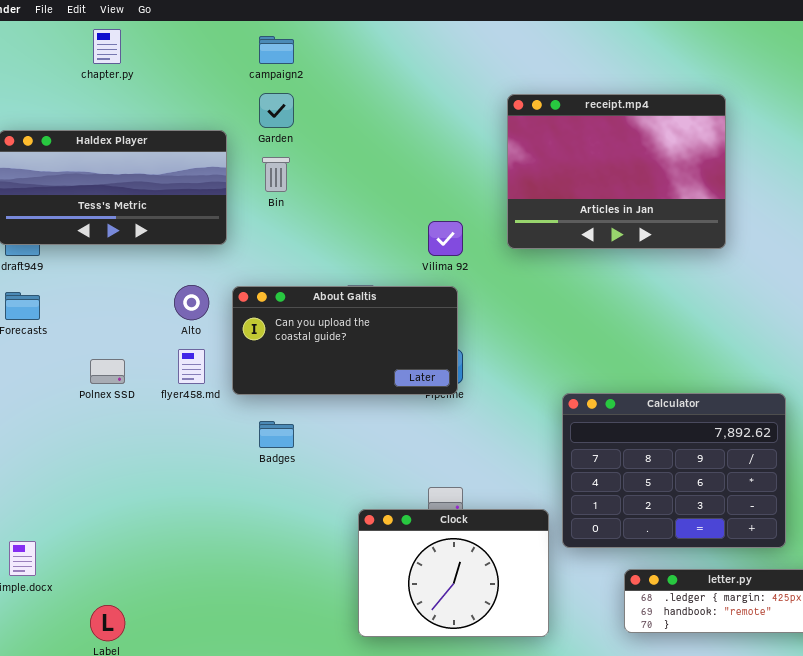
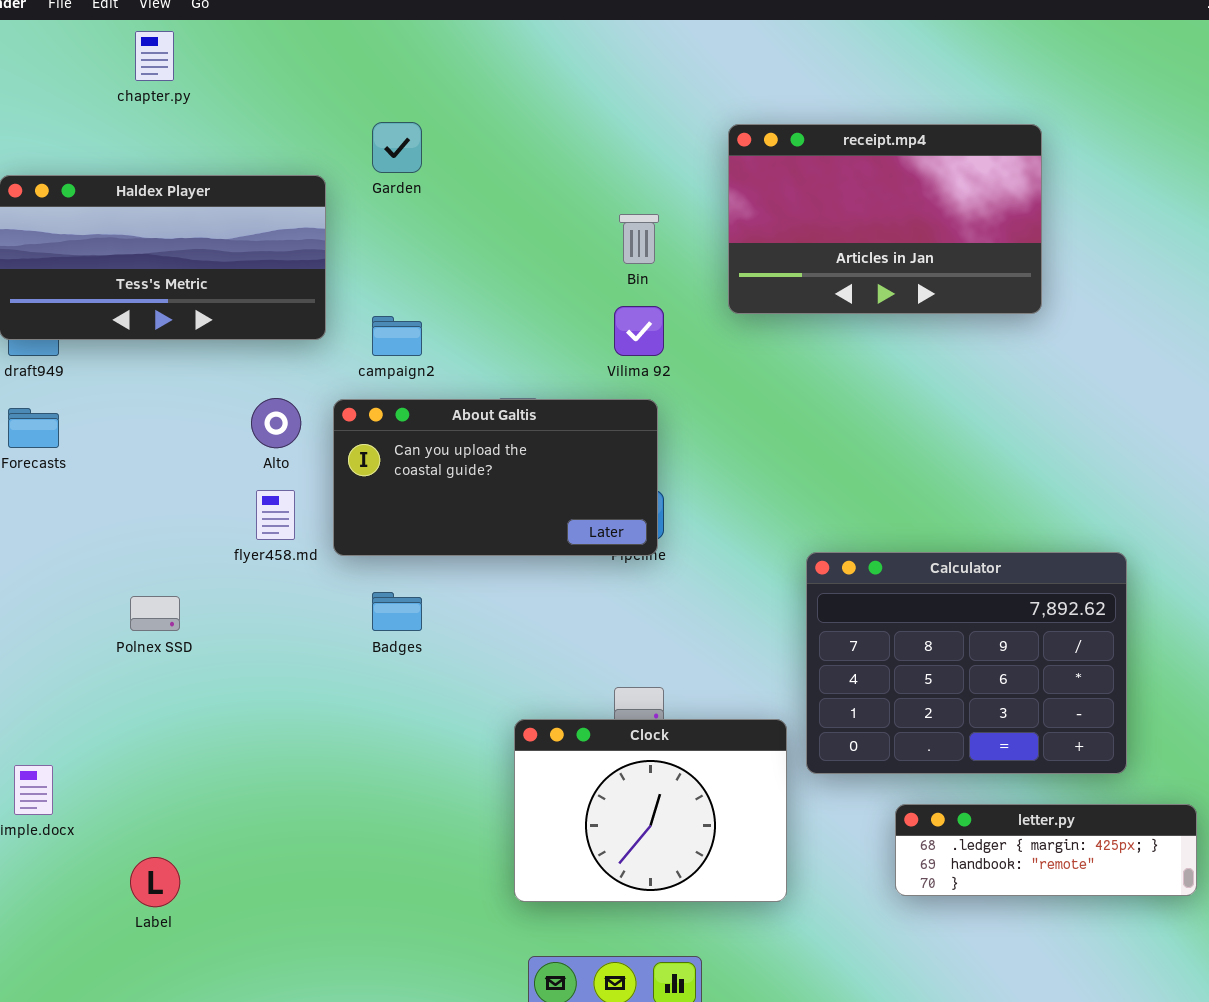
campaign2: [259,36,294,64] -> [372,316,422,356], moved
receipt.mp4: [507,94,726,249] -> [728,124,1042,314], resized
Bin: [262,157,290,192] -> [619,214,659,264], moved
Polnex SSD: [90,359,125,384] -> [130,596,180,631], moved

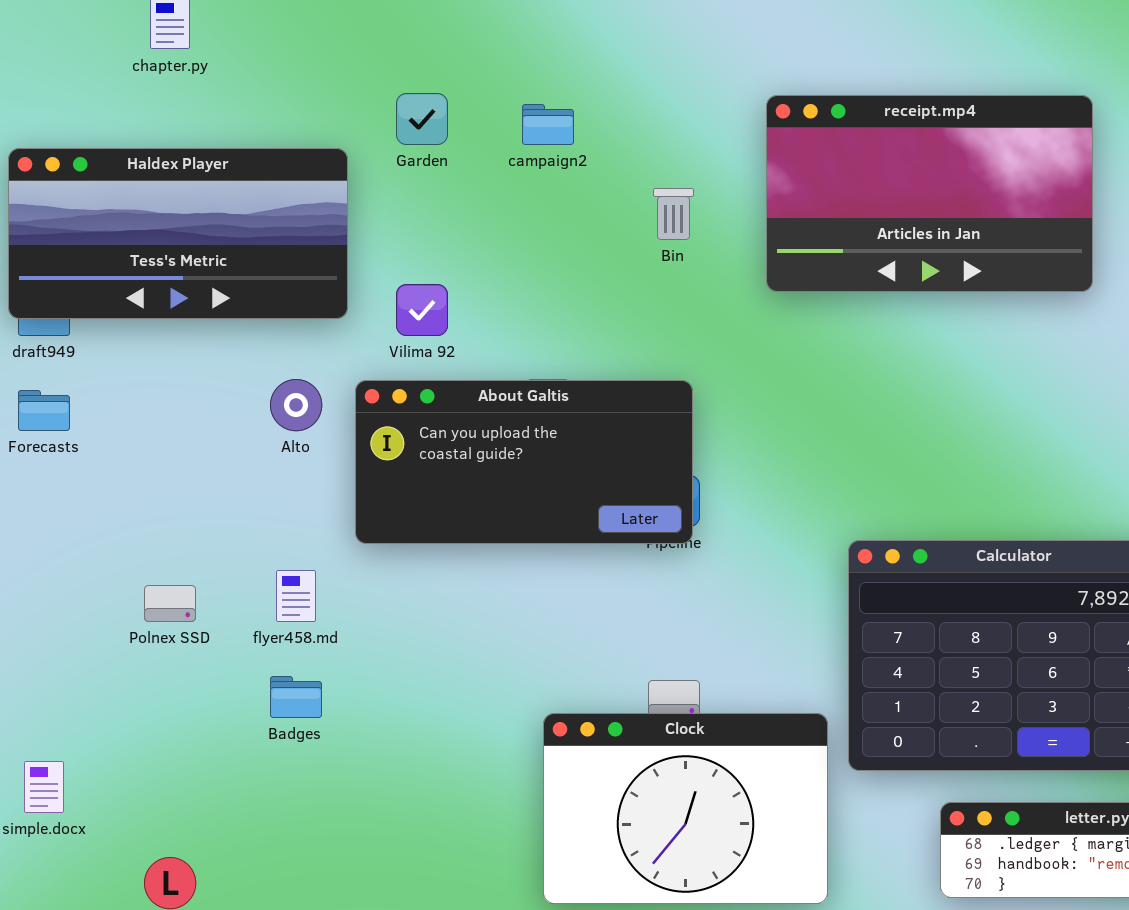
Vilima 92: [614,306,664,356] -> [396,284,448,336], moved
campaign2: [372,316,422,356] -> [522,104,574,145], moved
flyer458.md: [256,490,295,540] -> [276,570,316,622], moved
Badges: [372,592,422,631] -> [270,676,322,718], moved

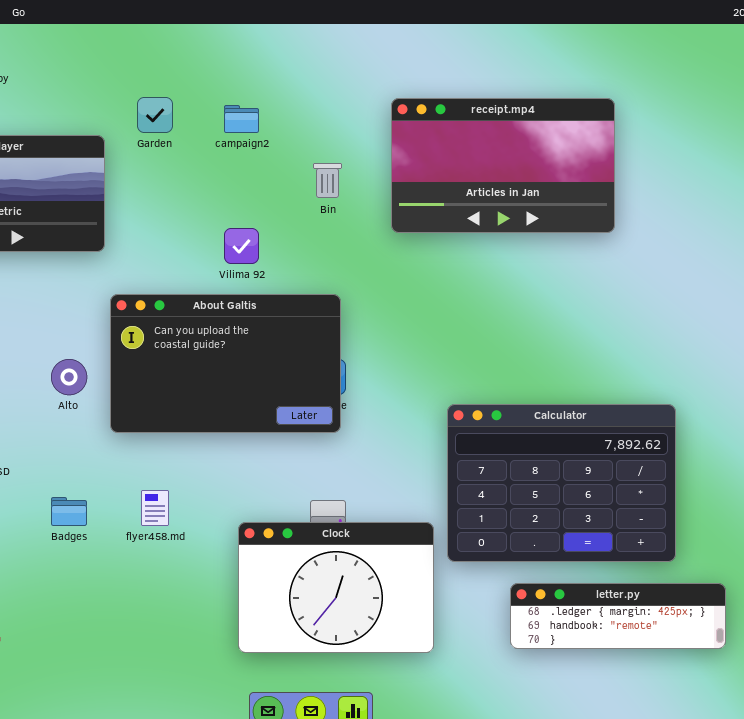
Vilima 92: [396,284,448,336] -> [224,228,259,264], moved
Alto: [270,379,322,431] -> [51,359,87,395], moved
About Galtis: [355,380,693,544] -> [110,294,341,433], resized
flyer458.md: [276,570,316,622] -> [141,490,169,526], moved

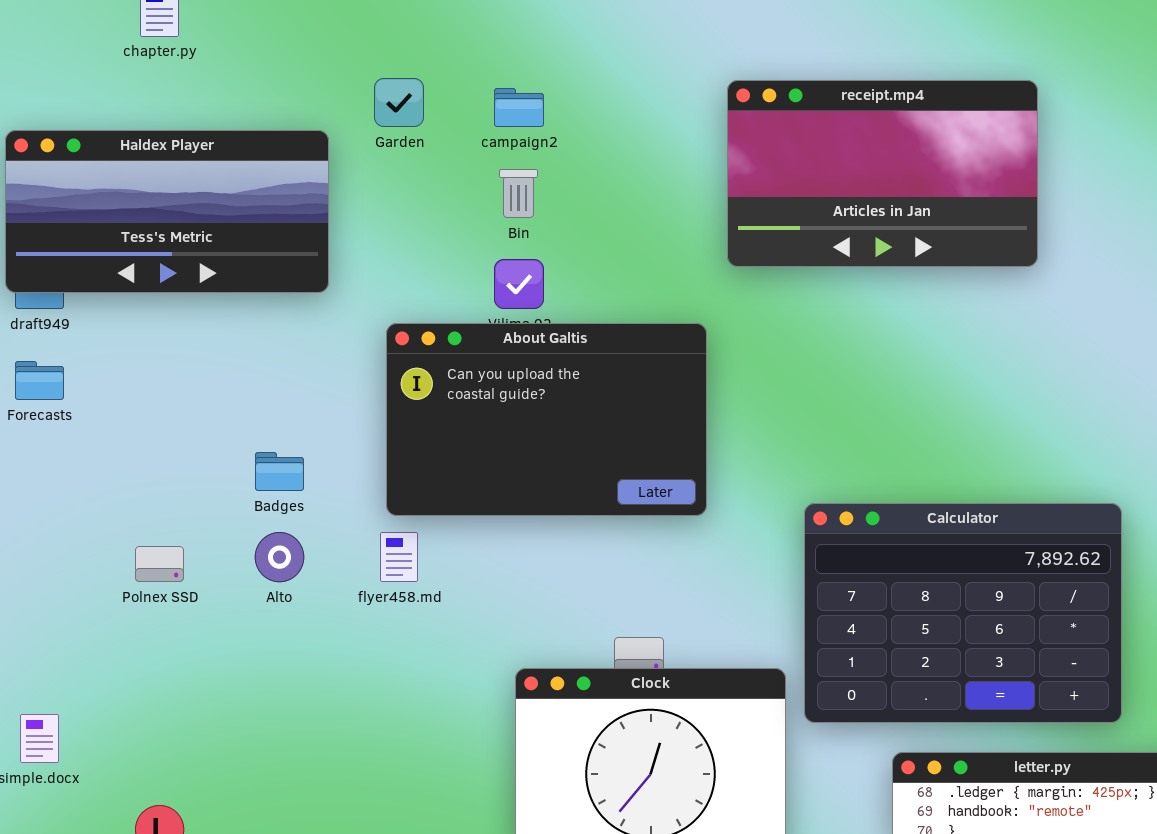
Bin: [313,163,342,198] -> [499,169,538,218], moved
About Galtis: [110,294,341,433] -> [386,323,707,516], moved
Alto: [51,359,87,395] -> [255,532,304,582], moved
flyer458.md: [141,490,169,526] -> [380,532,418,582], moved
Badges: [51,497,87,526] -> [255,452,304,491], moved

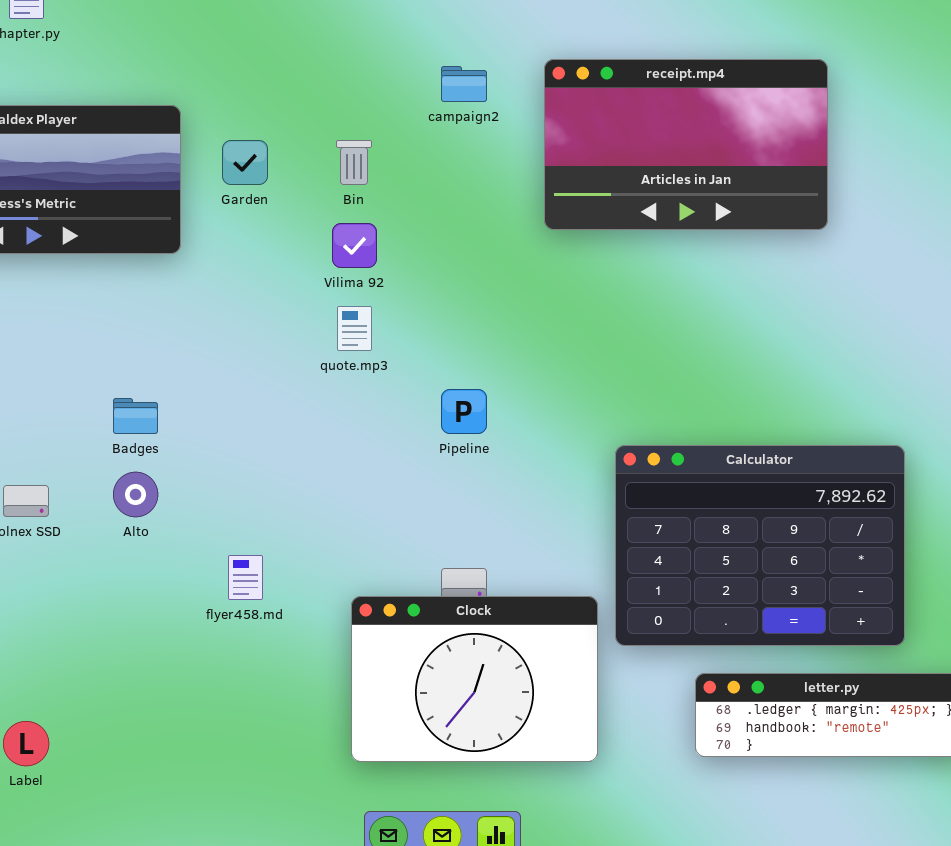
Garden: [374,78,424,127] -> [222,140,268,185], moved
campaign2: [494,88,544,127] -> [441,66,487,102], moved
About Galtis: [386,323,707,516] -> none, closed
flyer458.md: [380,532,418,582] -> [228,555,263,600], moved

